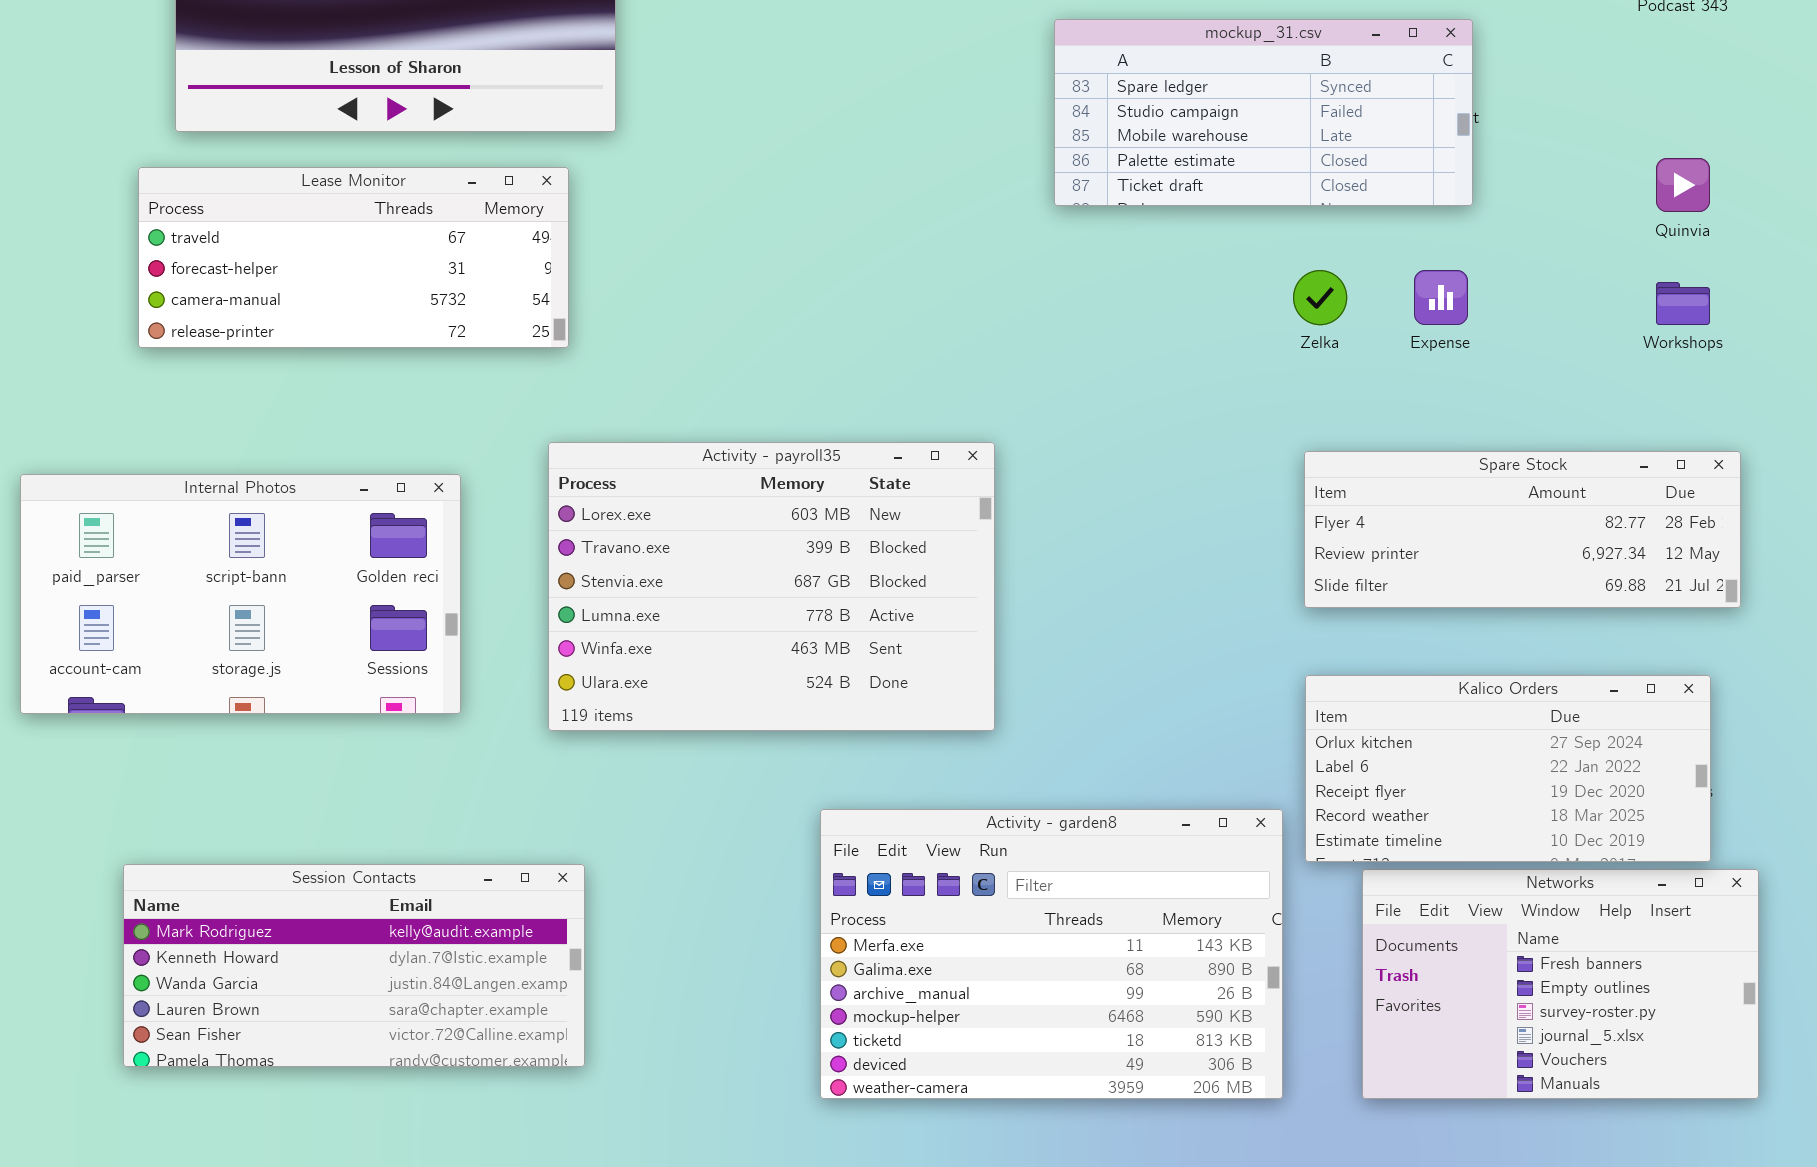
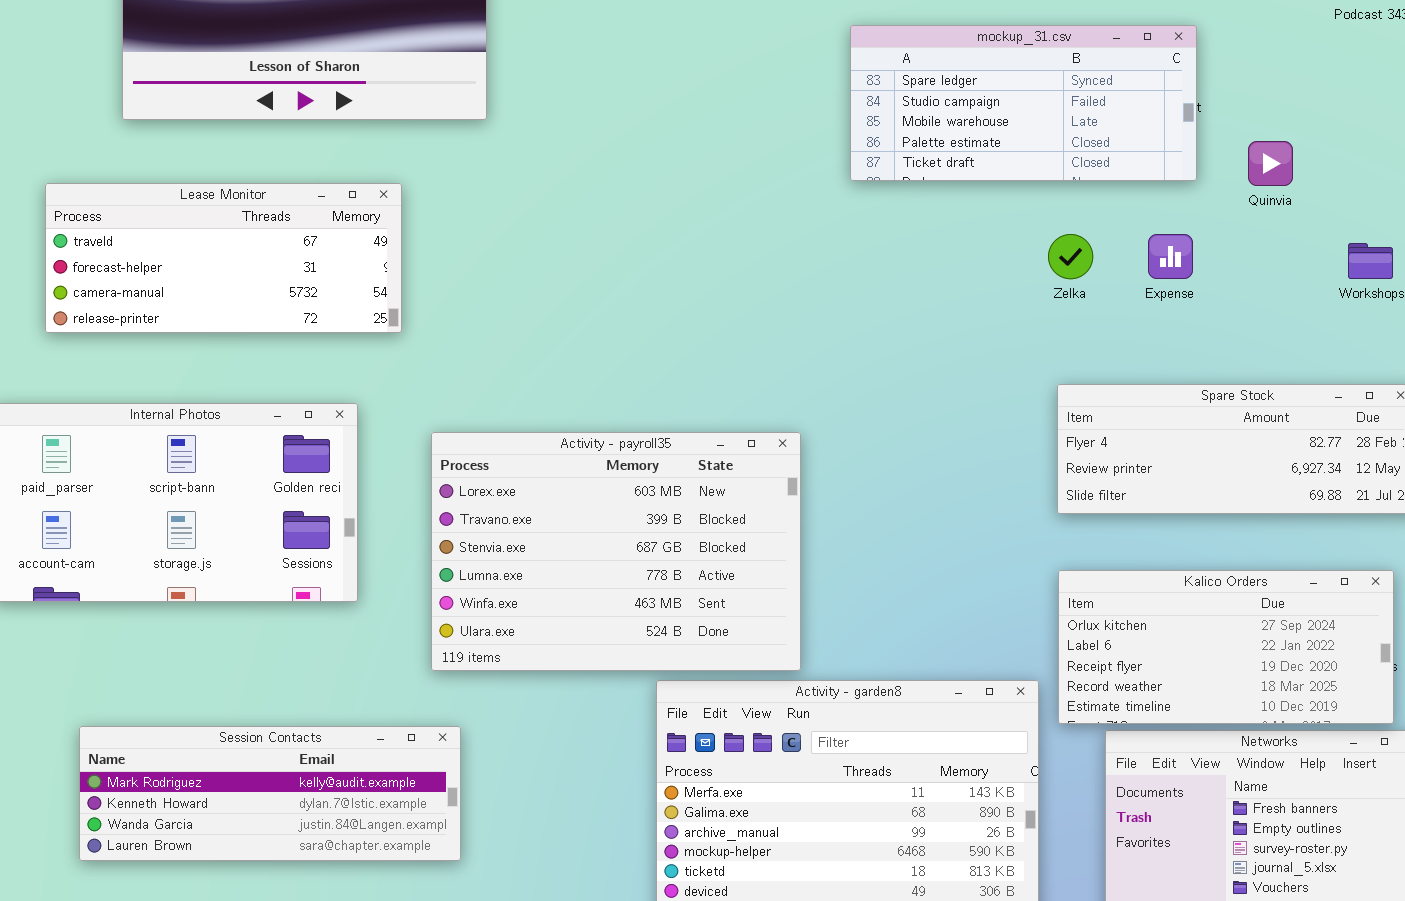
Quinvia: [1656,158,1710,212] -> [1248,141,1293,186], moved
Lease Monitor: [138,167,569,348] -> [45,183,402,333], moved
Activity - payroll35: [548,442,995,731] -> [431,432,801,671], moved
Session Contacts: [123,864,585,1067] -> [79,726,461,861], resized

